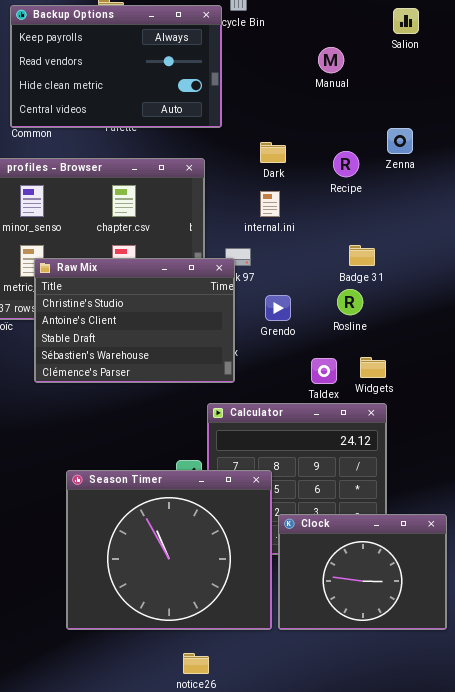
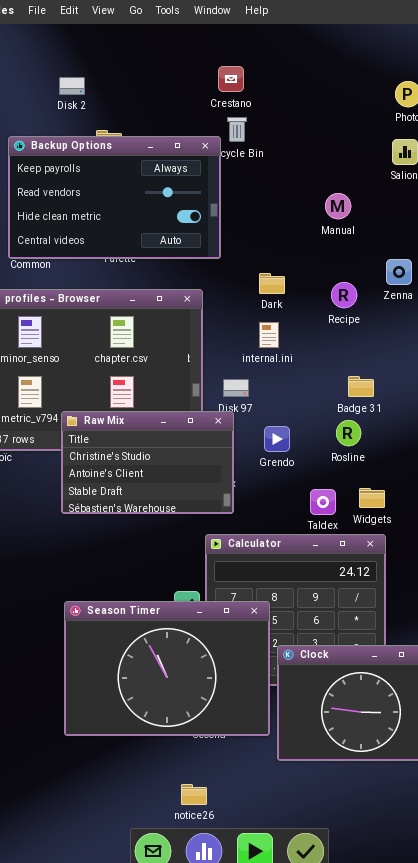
Manual: [318,47,344,73] -> [325,193,351,219], moved
Raw Mix: [34,258,235,383] -> [61,411,234,514], resized
Season Timer: [66,470,272,630] -> [64,601,270,736], resized

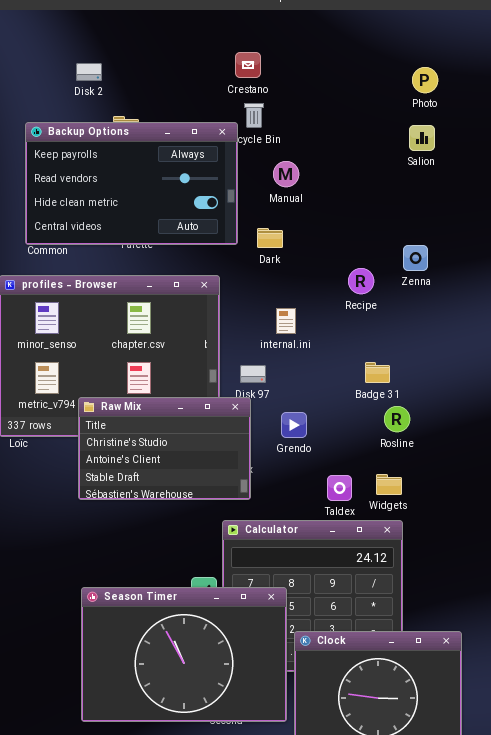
Manual: [325,193,351,219] -> [273,161,299,187], moved
Dark: [259,273,285,294] -> [257,228,283,248], moved
Rosline: [336,420,361,446] -> [384,406,410,432], moved

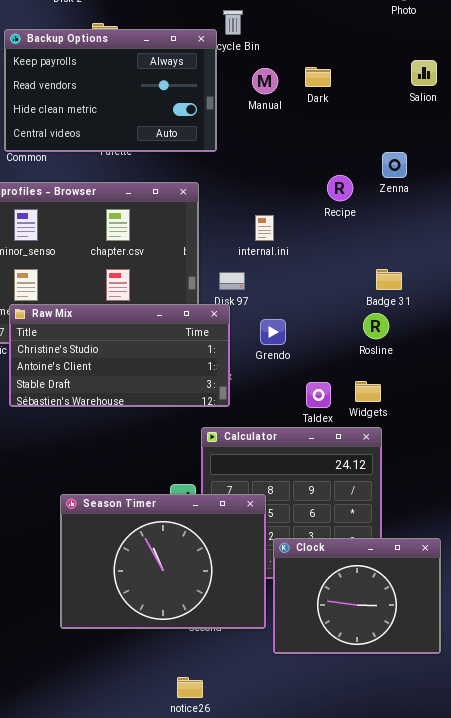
Salion: [409,125,435,151] -> [411,60,437,86], moved
Dark: [257,228,283,248] -> [305,67,331,87], moved
Badge 31: [365,362,390,383] -> [376,269,402,290], moved
Raw Mix: [78,397,251,500] -> [9,304,230,407], resized

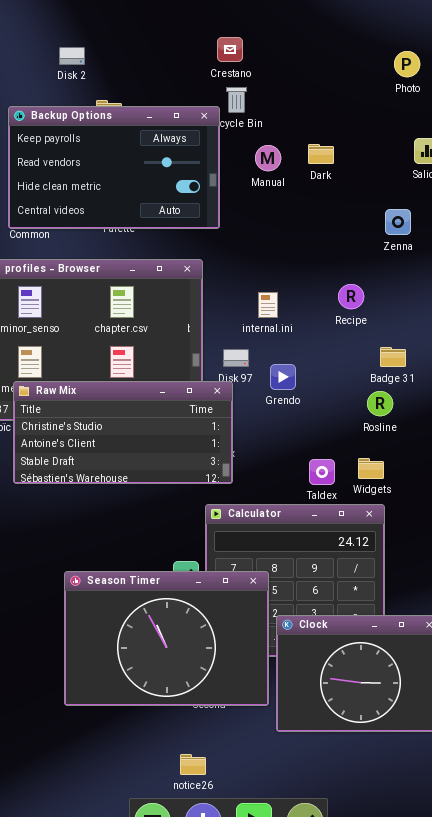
Zenna: [382,152,407,178] -> [385,209,411,235], moved
Recipe: [327,175,353,201] -> [338,284,364,309], moved
Grendo: [260,319,286,345] -> [270,364,296,390], moved

